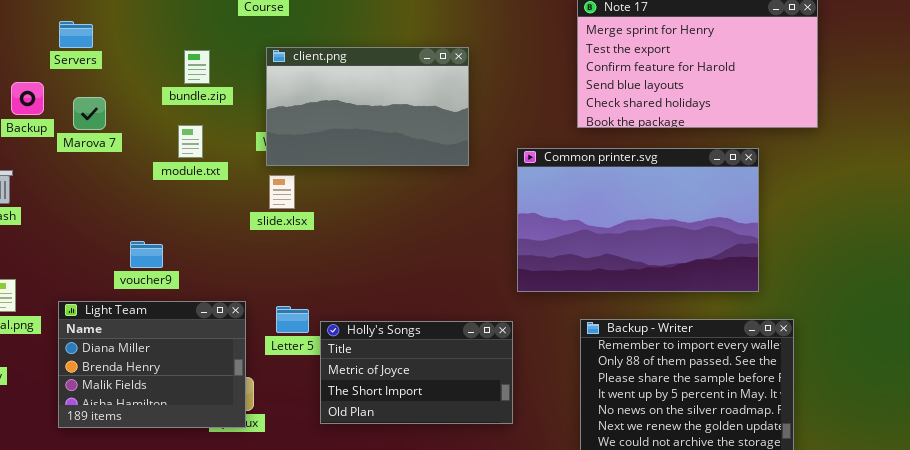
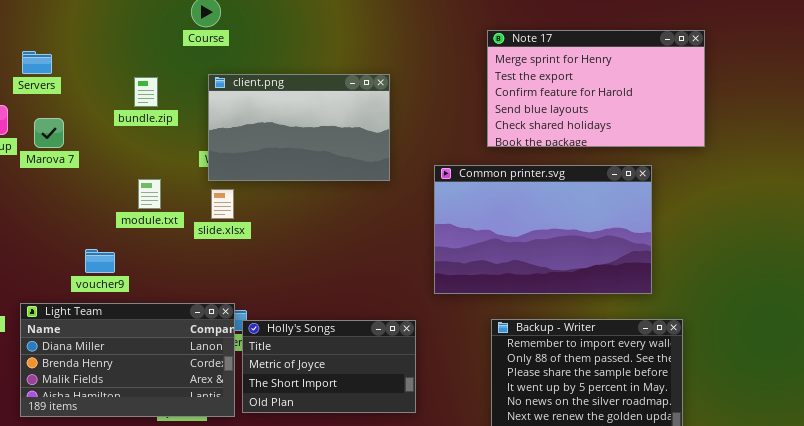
module.txt: [178,125,203,158] -> [138,179,161,209], moved
Light Team: [58,301,246,428] -> [20,303,235,417], resized
Holly's Songs: [320,321,513,424] -> [242,320,416,413], moved

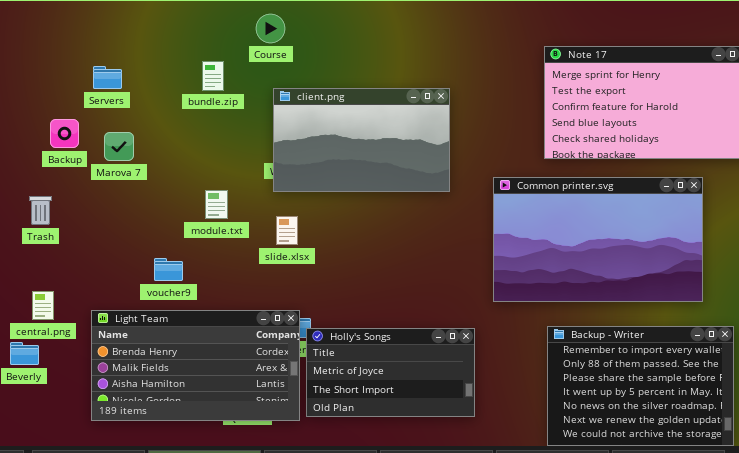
bundle.zip: [134,77,158,107] -> [202,61,224,91], moved
slide.xlsx: [211,189,234,219] -> [276,216,298,245], moved
Light Team: [20,303,235,417] -> [91,310,300,421], scrolled down 1 row

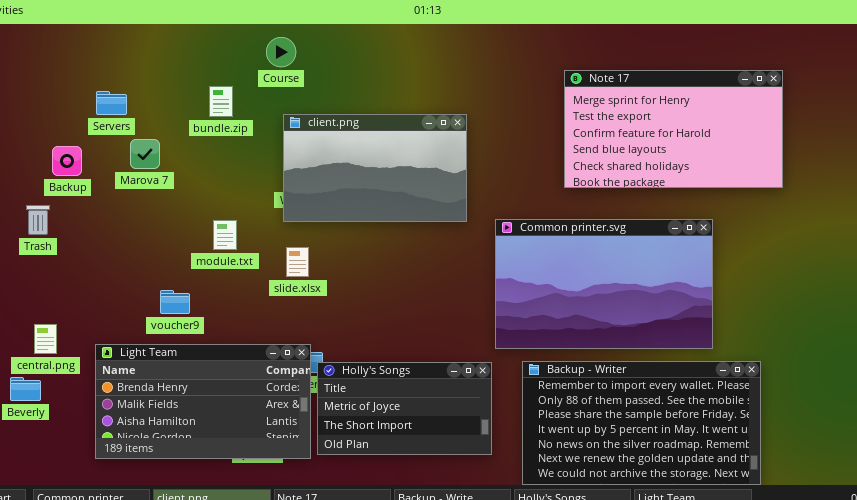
Marova 7: [104,132,134,161] -> [130,139,160,169], moved
Common printer.svg: [493,177,703,302] -> [495,219,713,349], moved
Trash: [29,196,52,225] -> [26,205,50,235], moved
Backup - Writer: [547,326,734,446] -> [522,361,761,485], resized

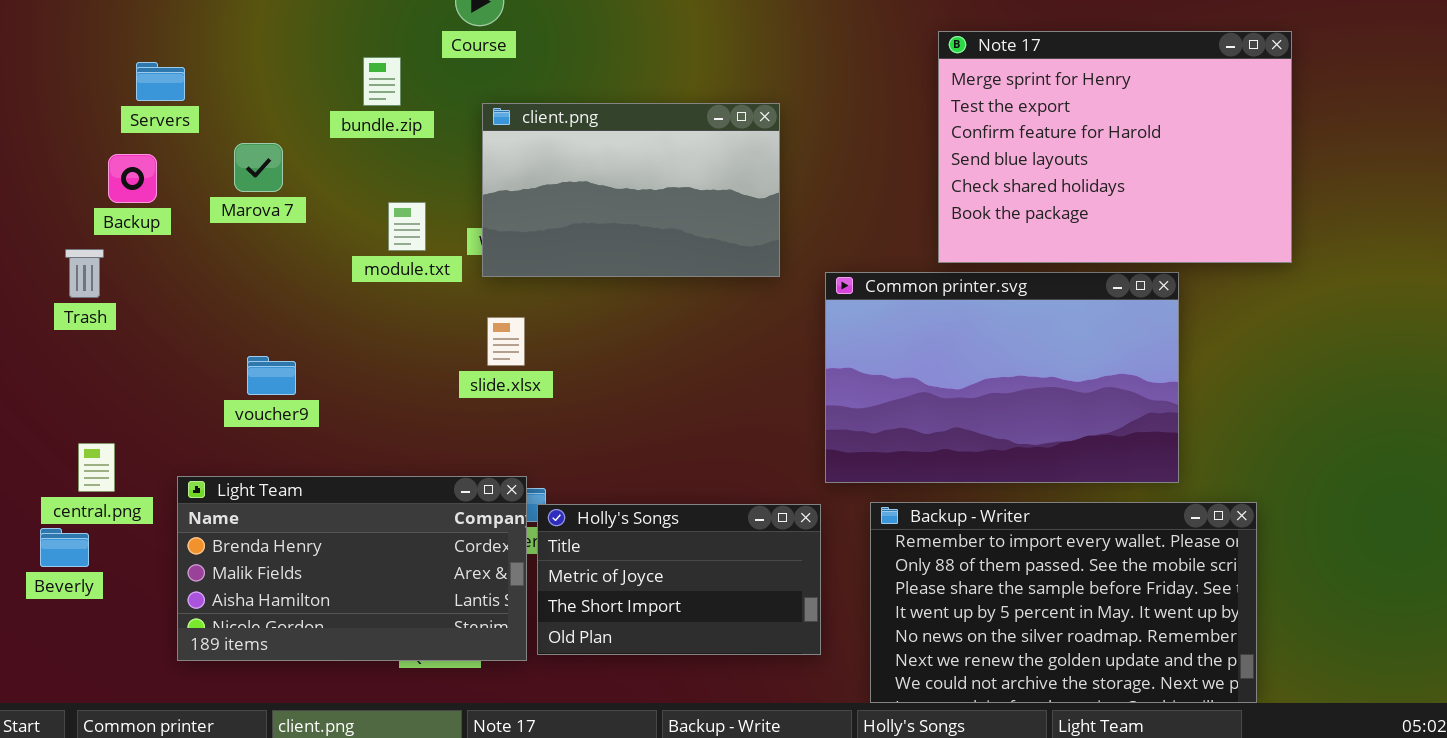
Note 17: [564,70,783,188] -> [938,31,1292,263], resized
Servers: [96,91,127,115] -> [136,62,185,101], moved
module.txt: [213,220,237,250] -> [388,202,426,251], moved
voucher9: [160,290,190,314] -> [247,356,296,395], moved

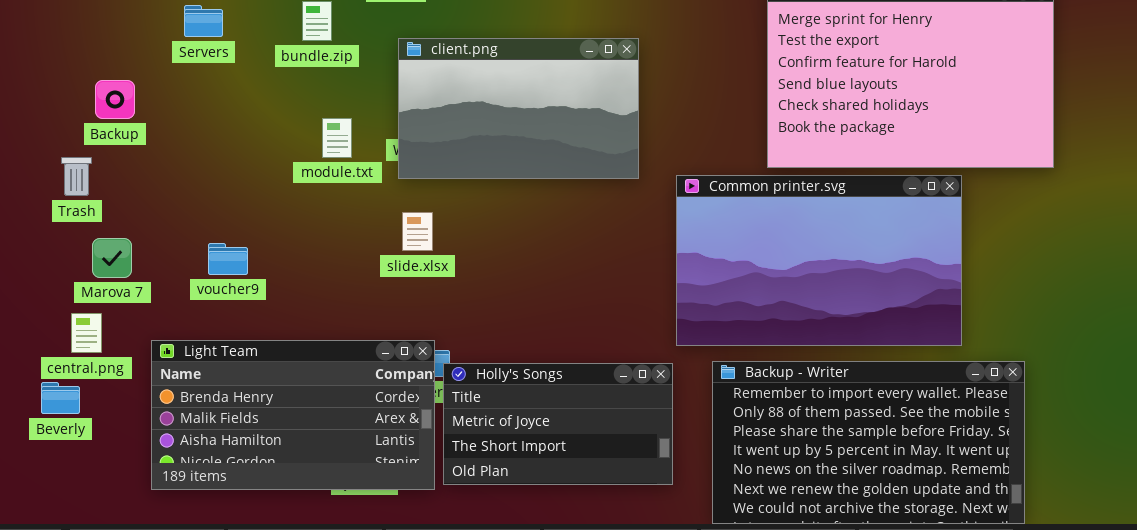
Servers: [136,62,185,101] -> [184,5,223,37], moved
Marova 7: [234,143,283,192] -> [92,238,132,278], moved

